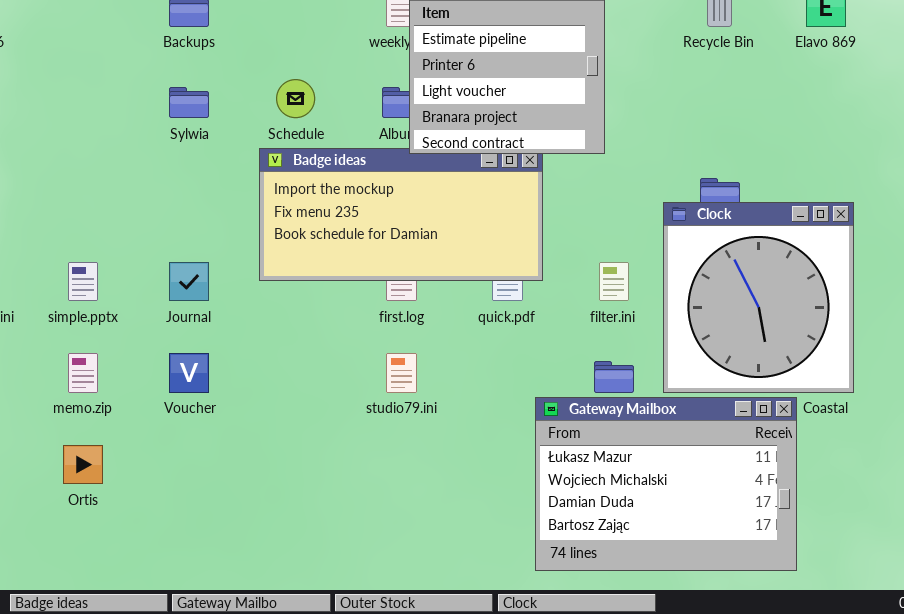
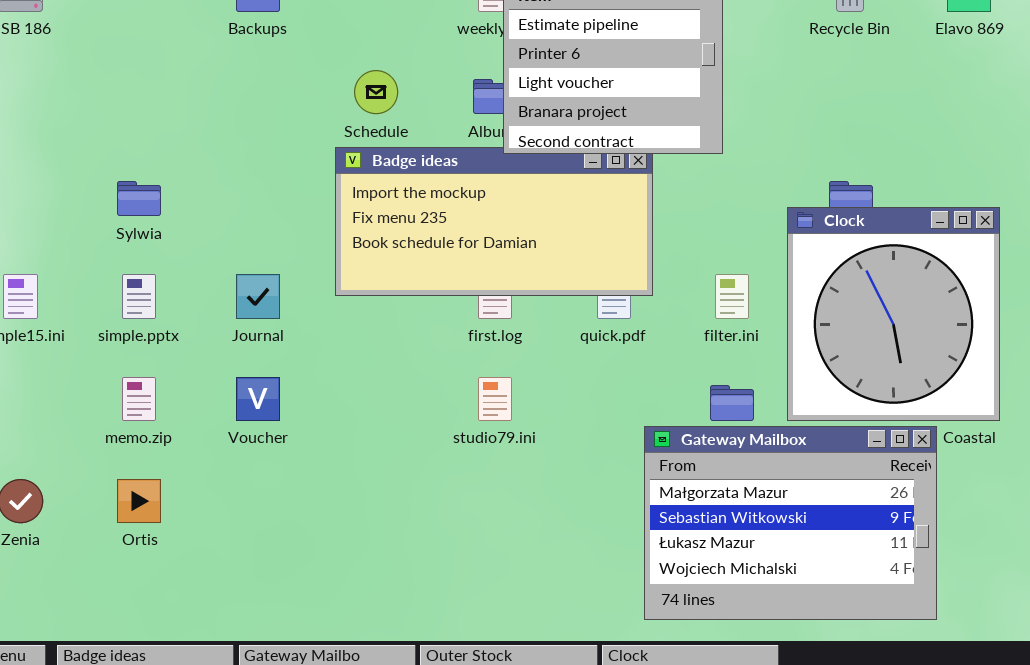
Sylwia: [169,87,209,118] -> [117,181,161,216], moved
Gateway Mailbox: [535,397,797,571] -> [644,426,937,620], scrolled up 2 rows

